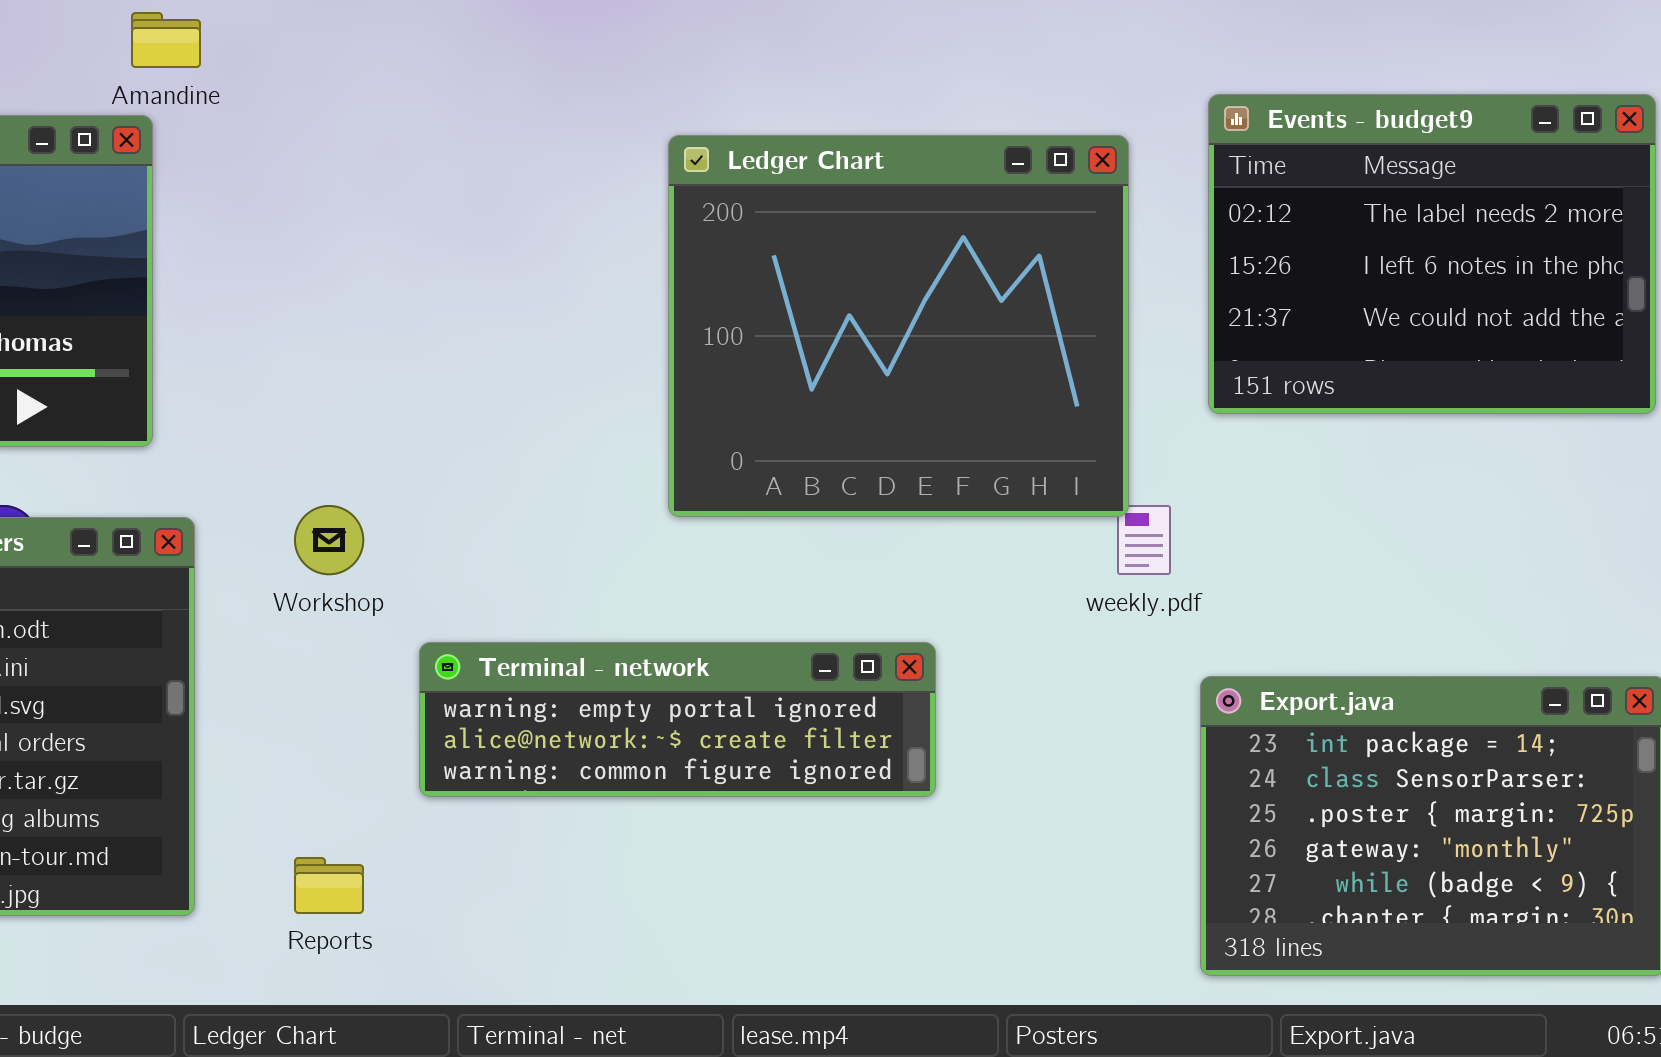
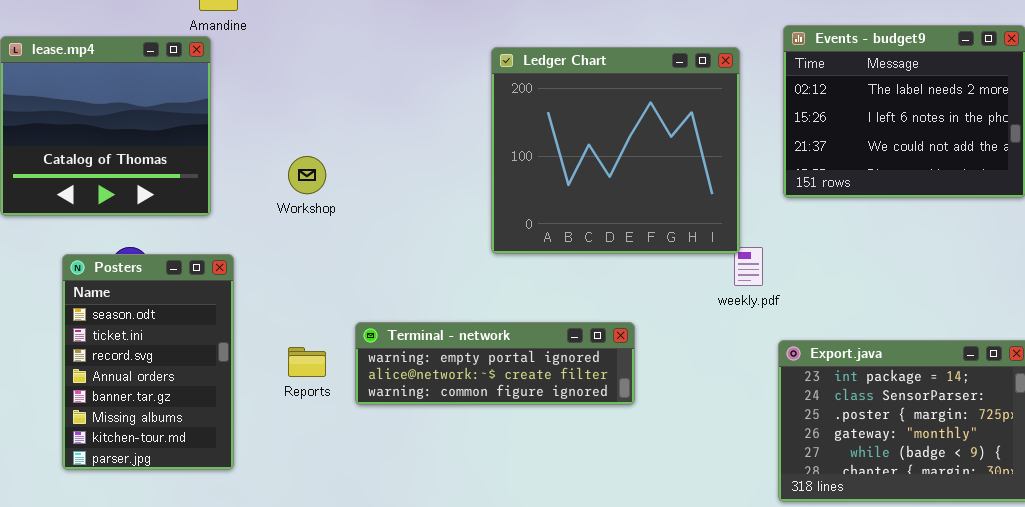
Workshop: [294,505,364,575] -> [288,156,326,194], moved
Reports: [294,857,364,914] -> [288,347,326,377], moved

